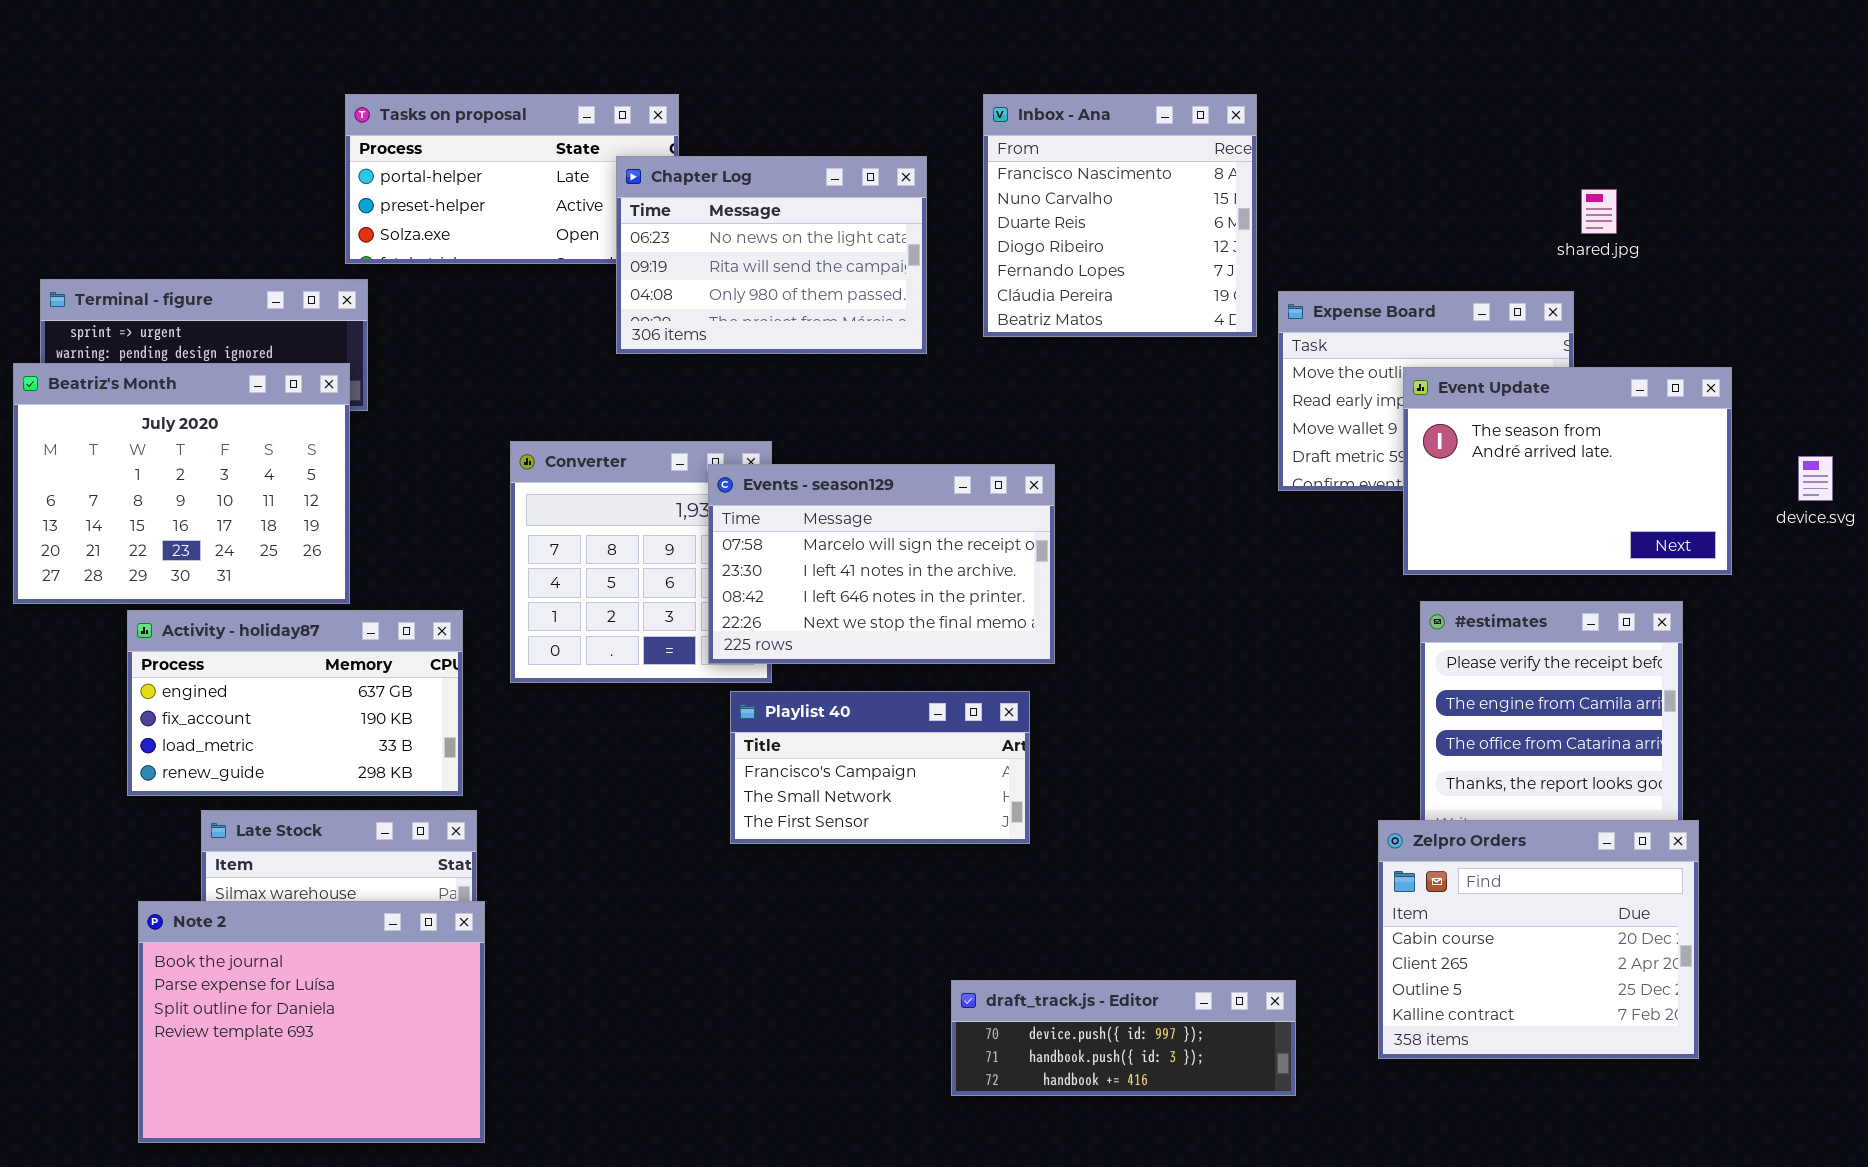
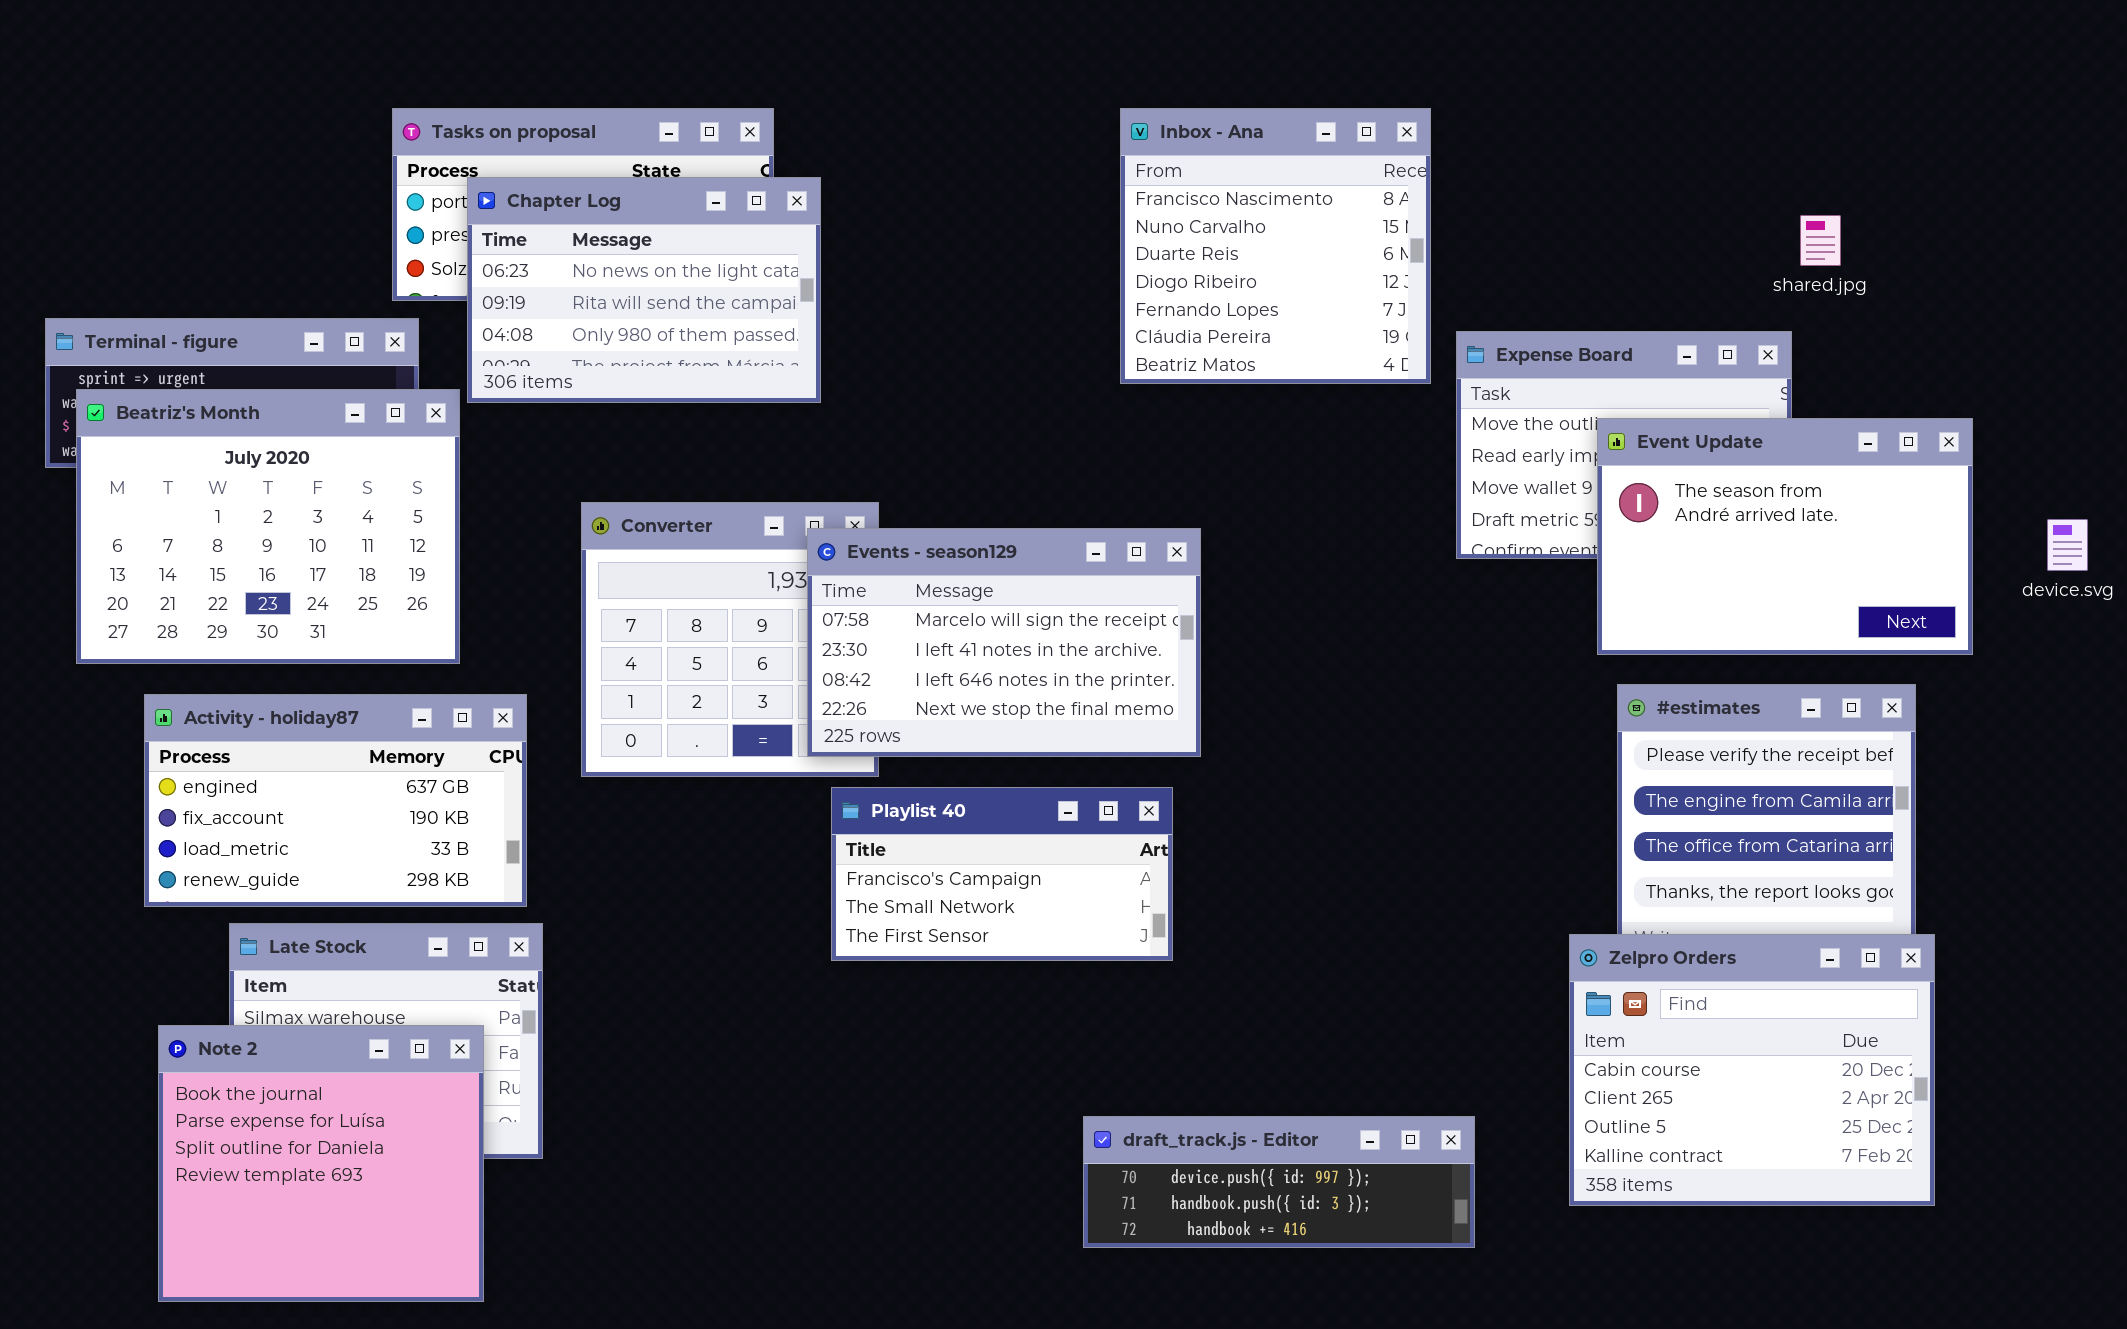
Chapter Log: [616,156,927,354] -> [467,177,821,403], moved
Beatriz's Month: [13,363,350,604] -> [76,389,460,664], moved
Note 2: [138,901,485,1143] -> [158,1025,484,1302], resized

